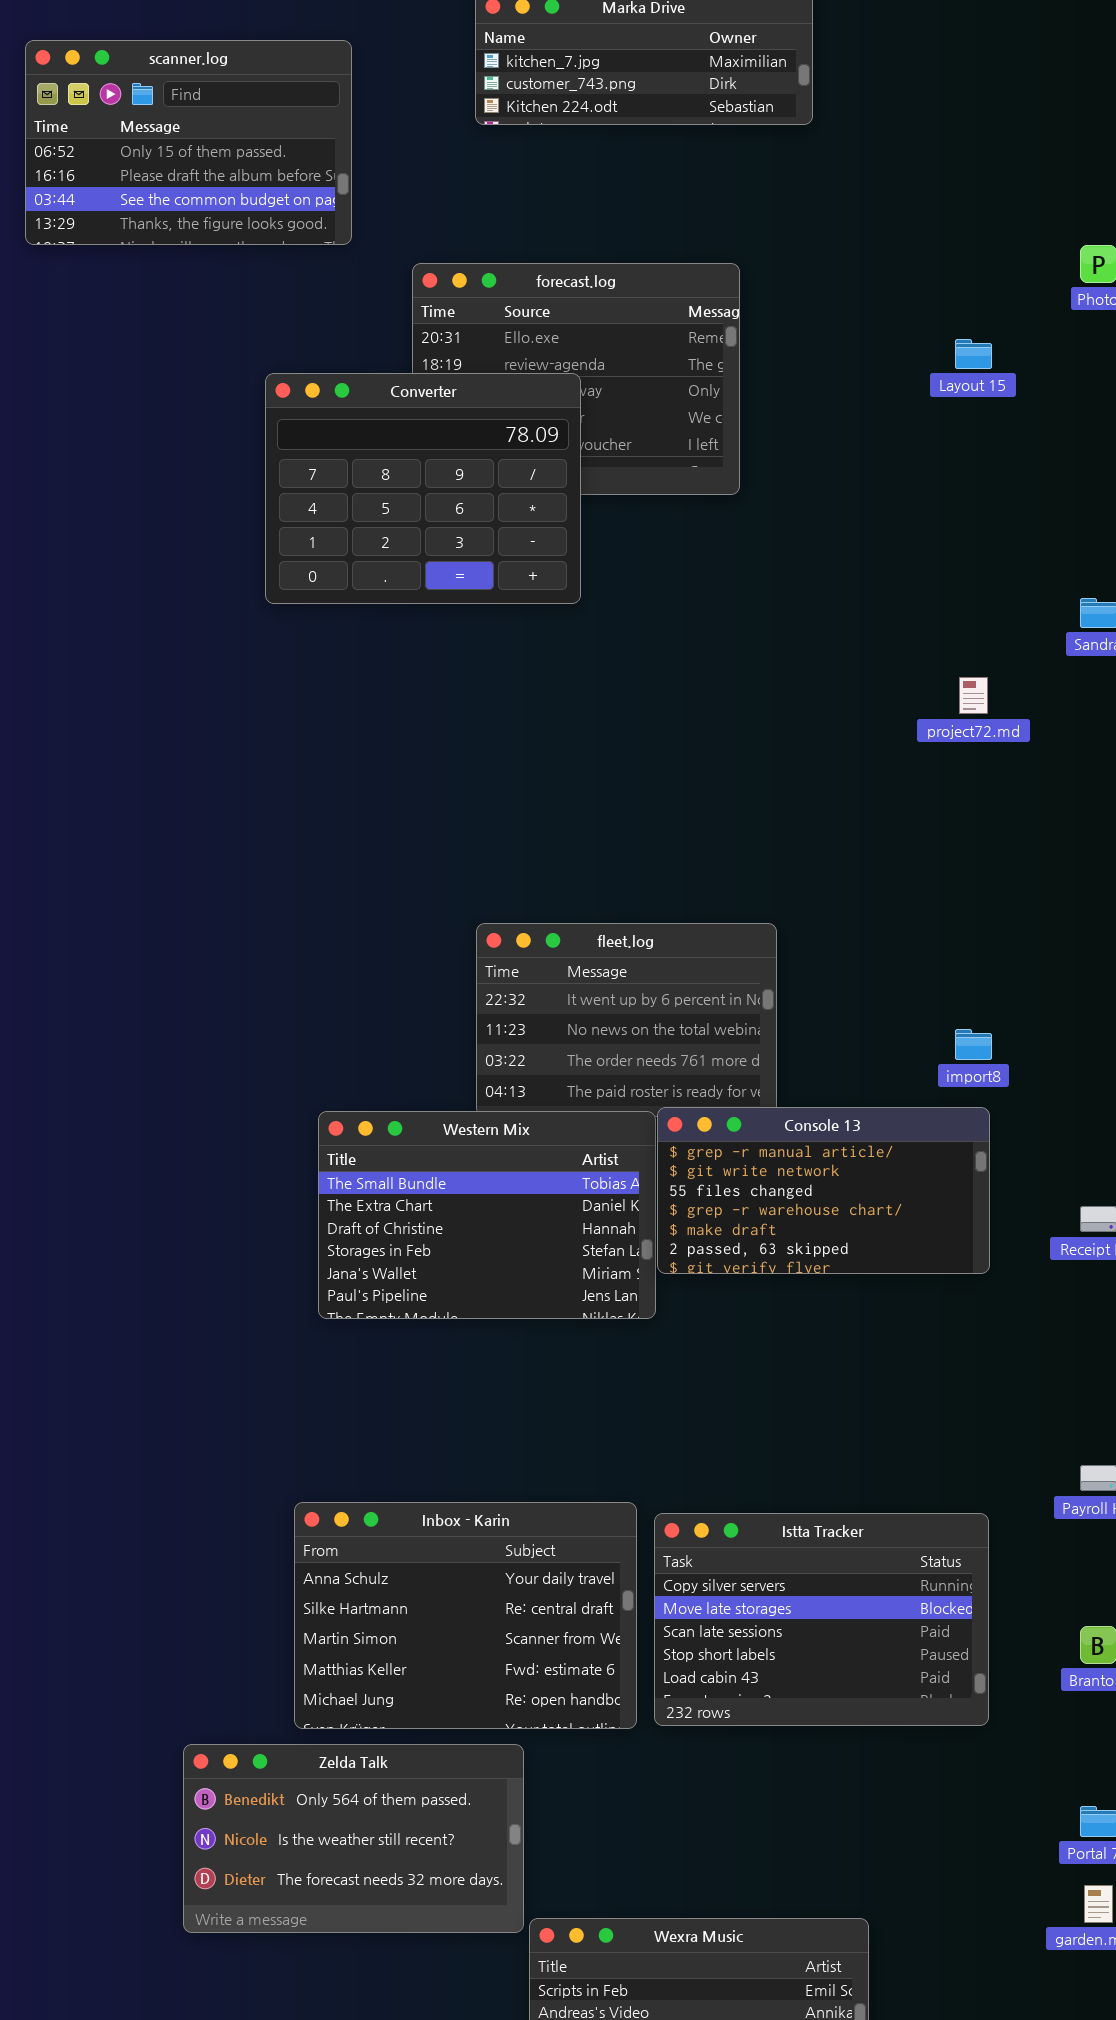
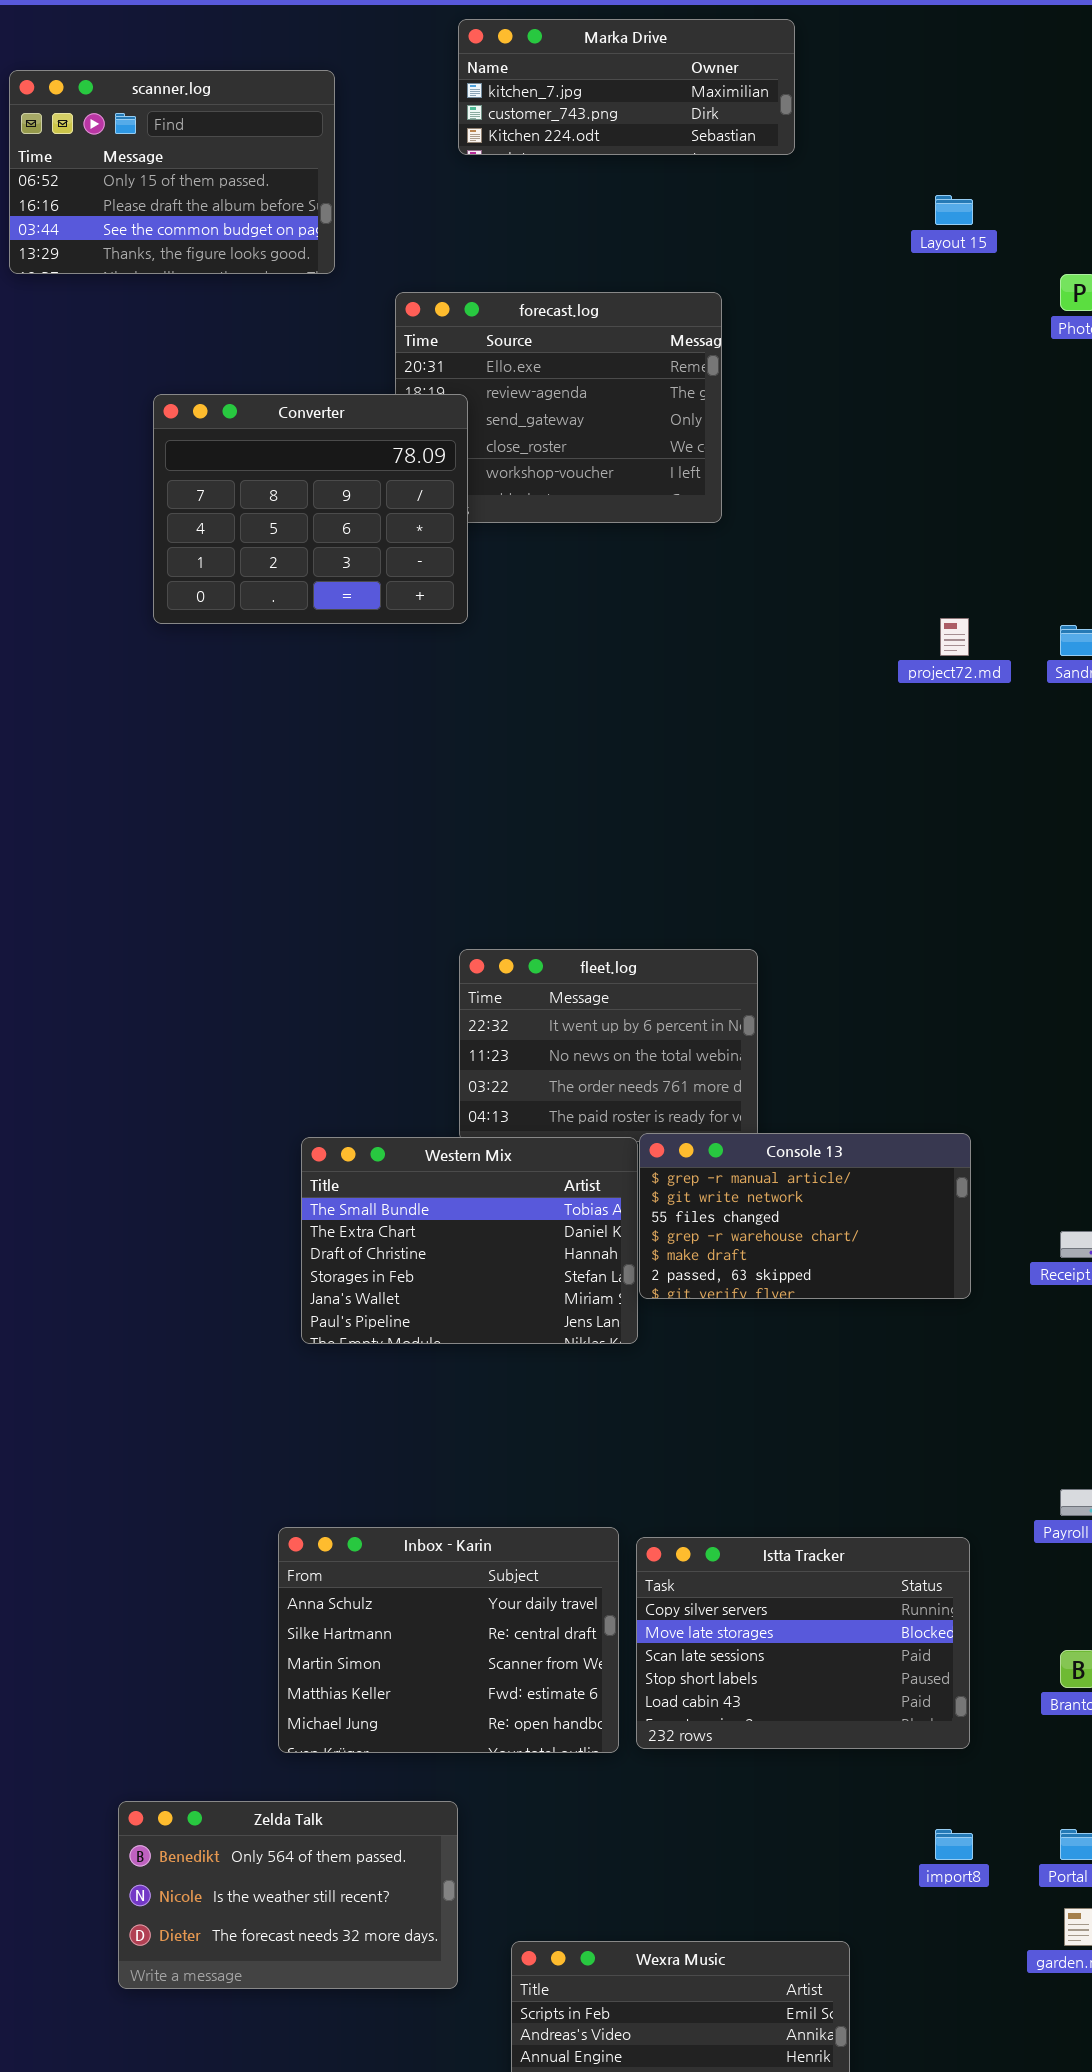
Layout 15: [955,339,992,369] -> [935,195,973,225], moved
Converter: [265,373,581,604] -> [153,394,468,624], moved
project72.md: [959,677,988,714] -> [940,618,969,656], moved
import8: [955,1029,992,1060] -> [935,1829,973,1860], moved
Zelda Talk: [183,1744,524,1933] -> [118,1801,458,1989], moved

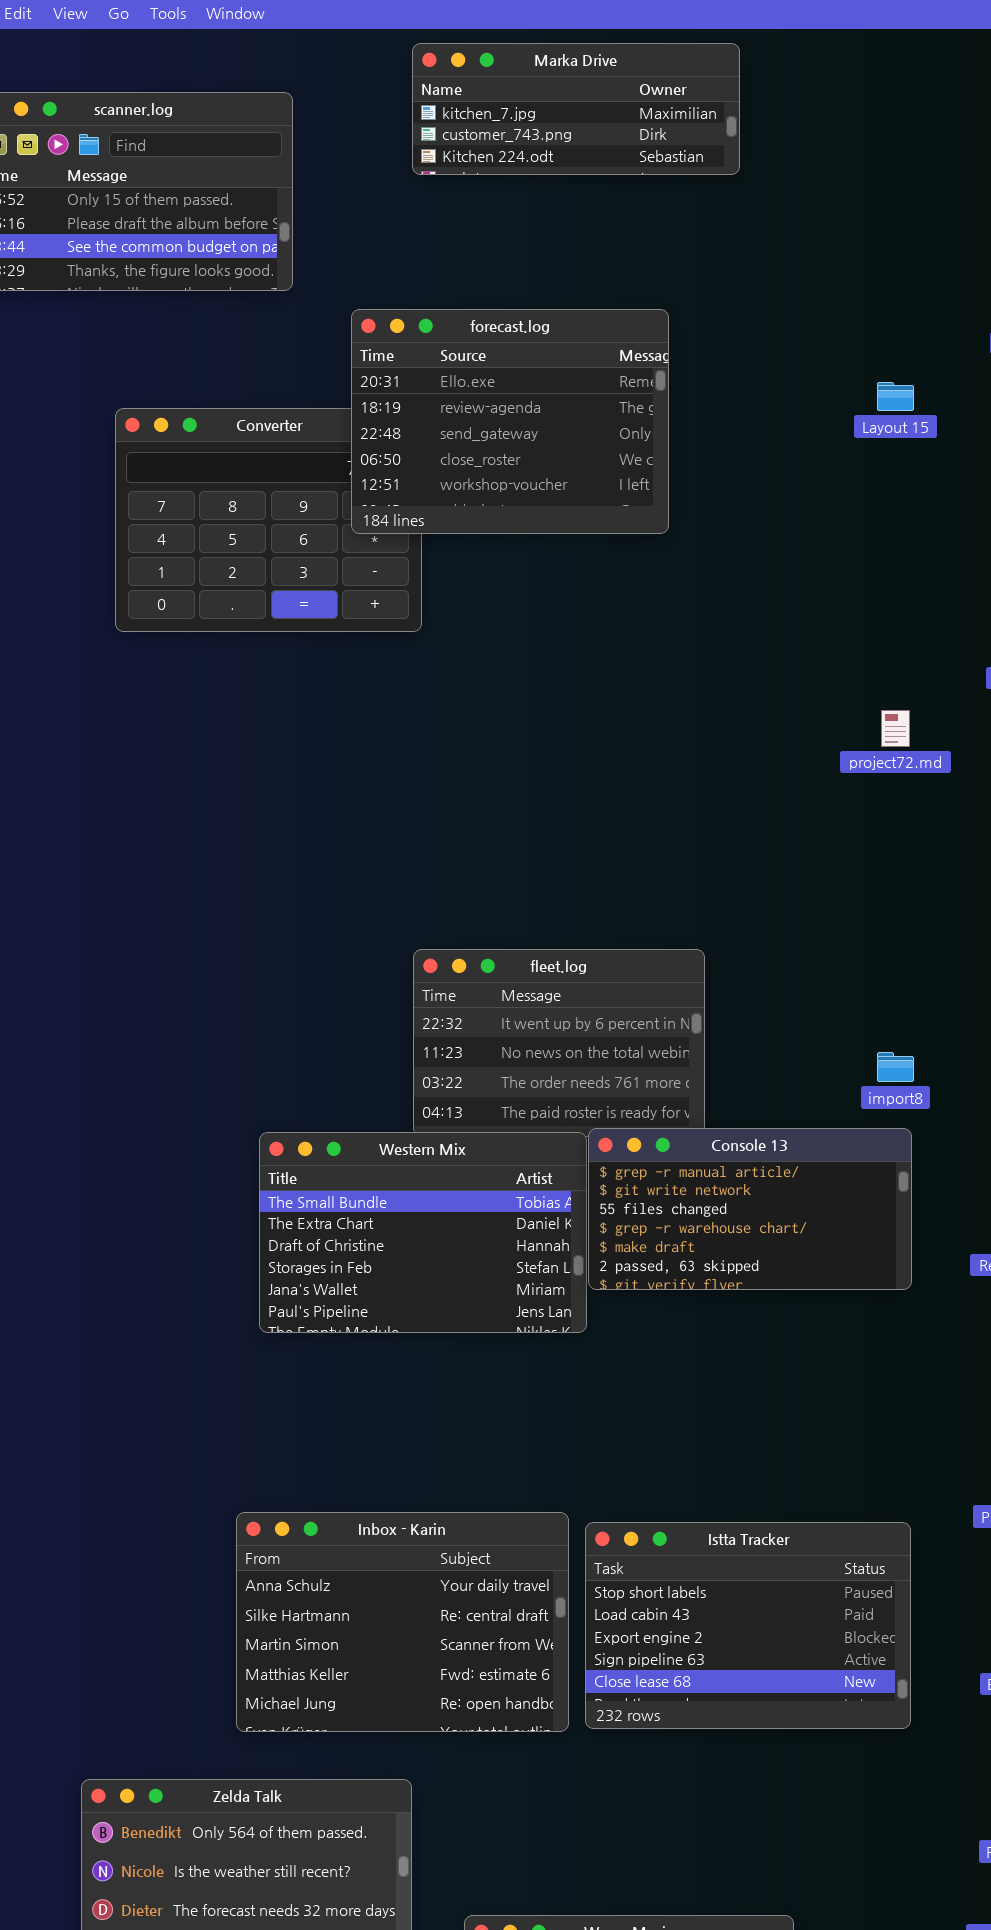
Layout 15: [935,195,973,225] -> [877,382,914,411], moved
forecast.log: [395,292,722,523] -> [351,309,669,534], raised
project72.md: [940,618,969,656] -> [881,710,910,747], moved
Istta Tracker: [636,1537,970,1749] -> [585,1522,911,1729], scrolled down 3 rows
import8: [935,1829,973,1860] -> [877,1052,914,1082], moved

